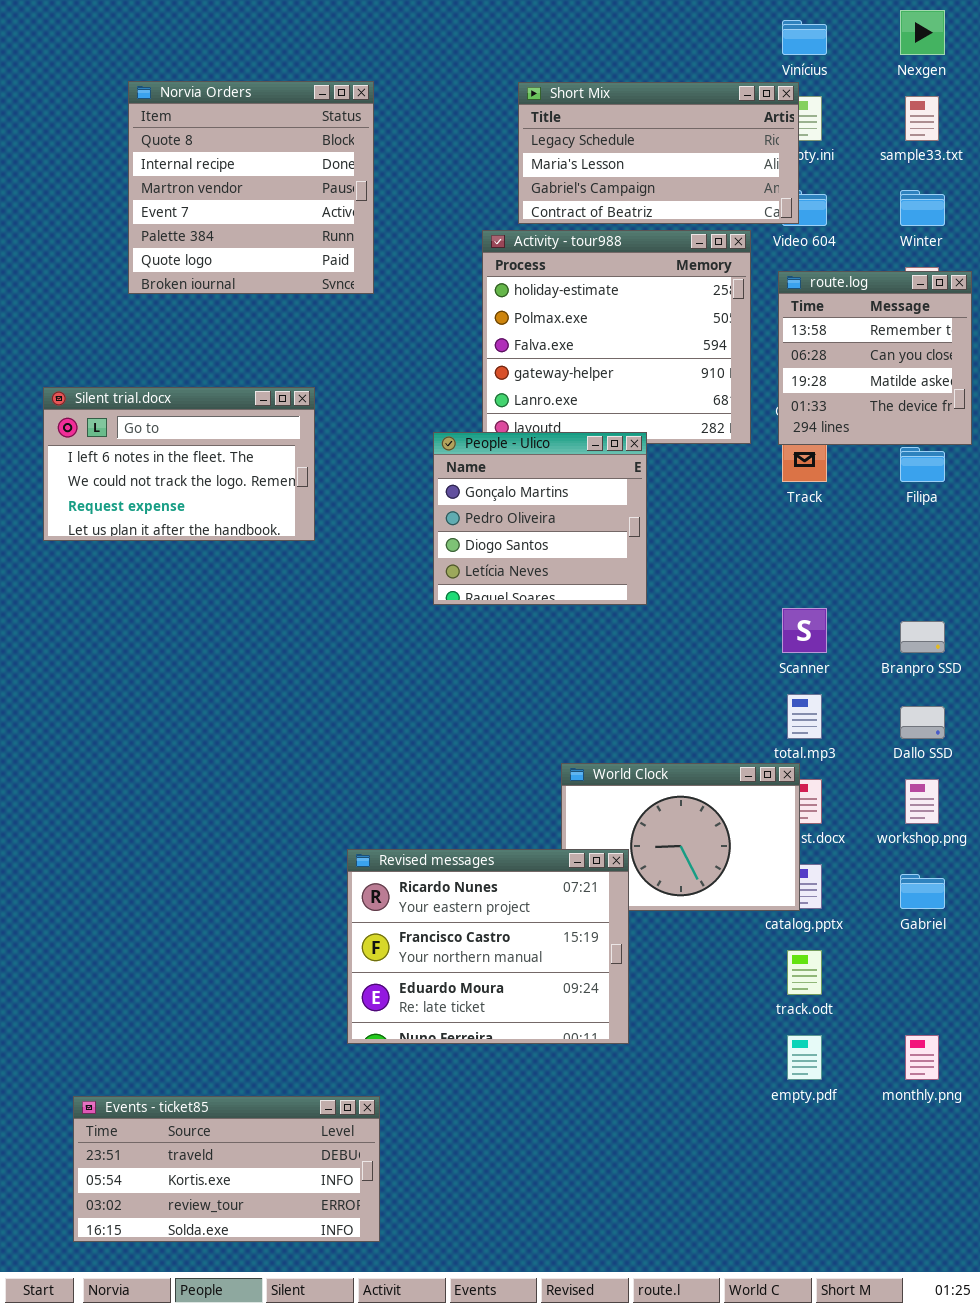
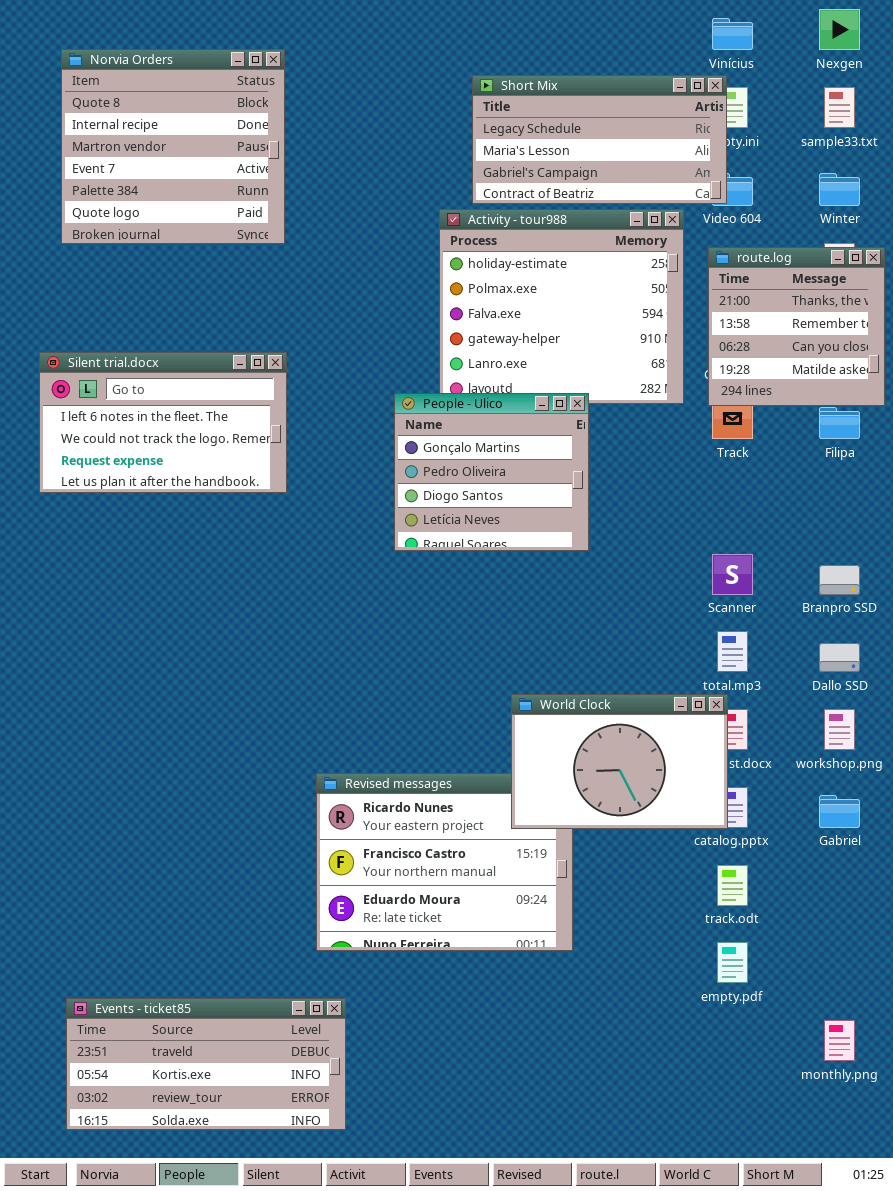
Norvia Orders: [128,81,374,294] -> [61,49,285,244], moved
route.log: [778,271,972,445] -> [708,247,885,406], scrolled up 1 row
World Clock: [561,763,800,911] -> [511,694,728,829], raised
monthly.png: [905,1035,939,1080] -> [824,1020,855,1061], moved

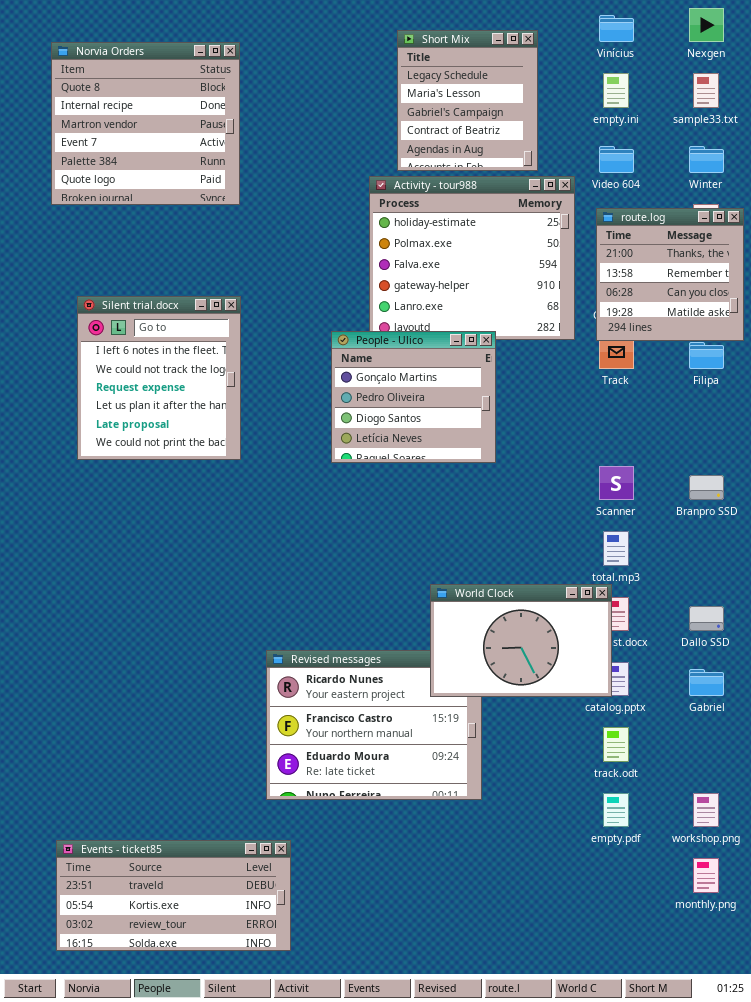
Short Mix: [472,75,727,204] -> [397,30,538,171], resized
Silent trial.docx: [39,352,287,493] -> [77,296,241,460], resized
Dallo SSD: [819,643,860,672] -> [689,606,724,631], moved
workshop.png: [824,709,855,750] -> [693,793,719,827], moved

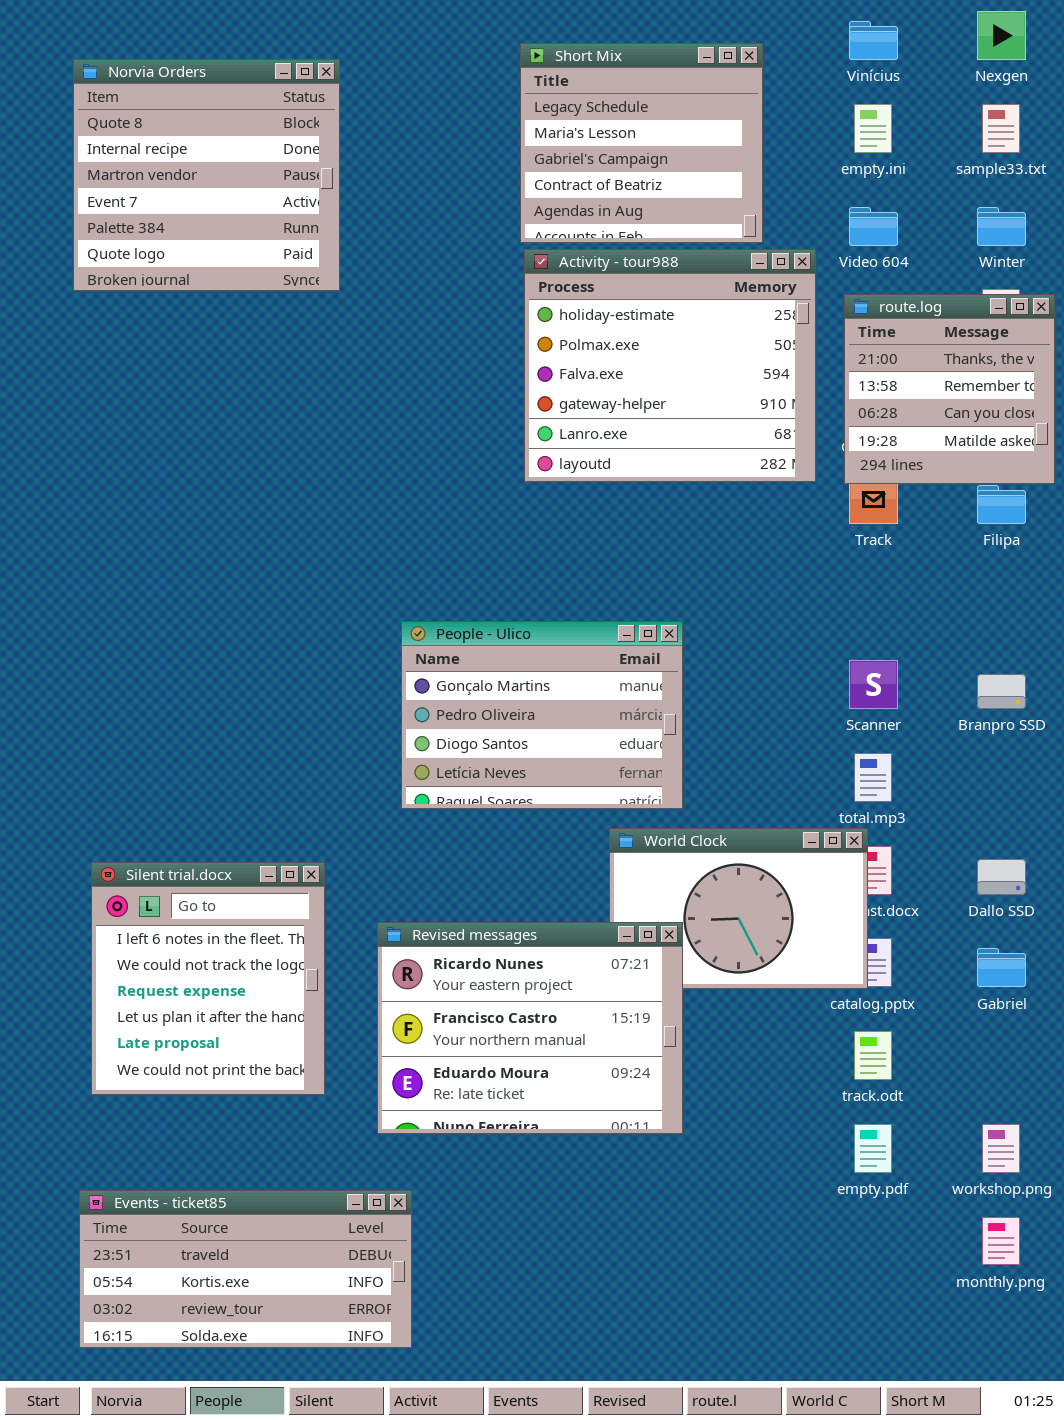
Short Mix: [397,30,538,171] -> [520,43,763,243], resized
Silent trial.docx: [77,296,241,460] -> [91,862,325,1095], moved
People - Ulico: [331,331,496,463] -> [401,621,683,809], moved, resized
Revised messages: [266,650,482,800] -> [377,922,683,1134], raised

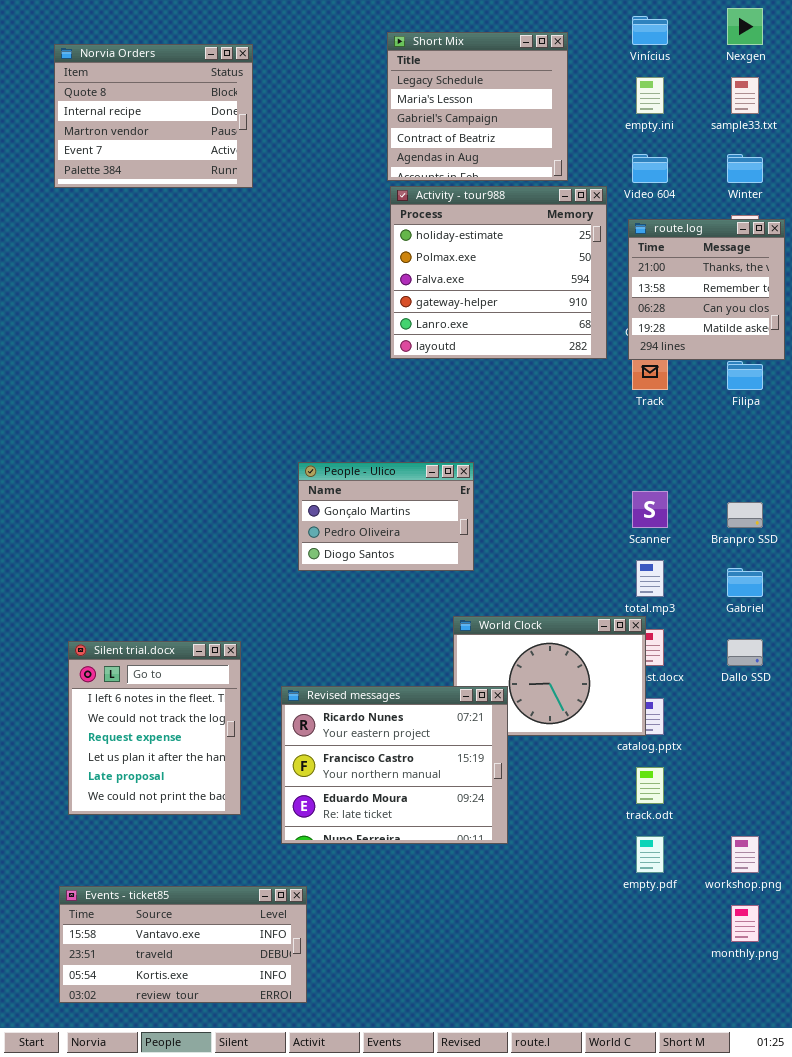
Norvia Orders: [73,59,340,291] -> [54,44,253,188], resized
People - Ulico: [401,621,683,809] -> [298,462,474,571], resized
Gabriel: [977,948,1026,987] -> [727,568,763,597], moved
Events - ticket85: [79,1190,412,1348] -> [59,886,307,1003], scrolled up 1 row

